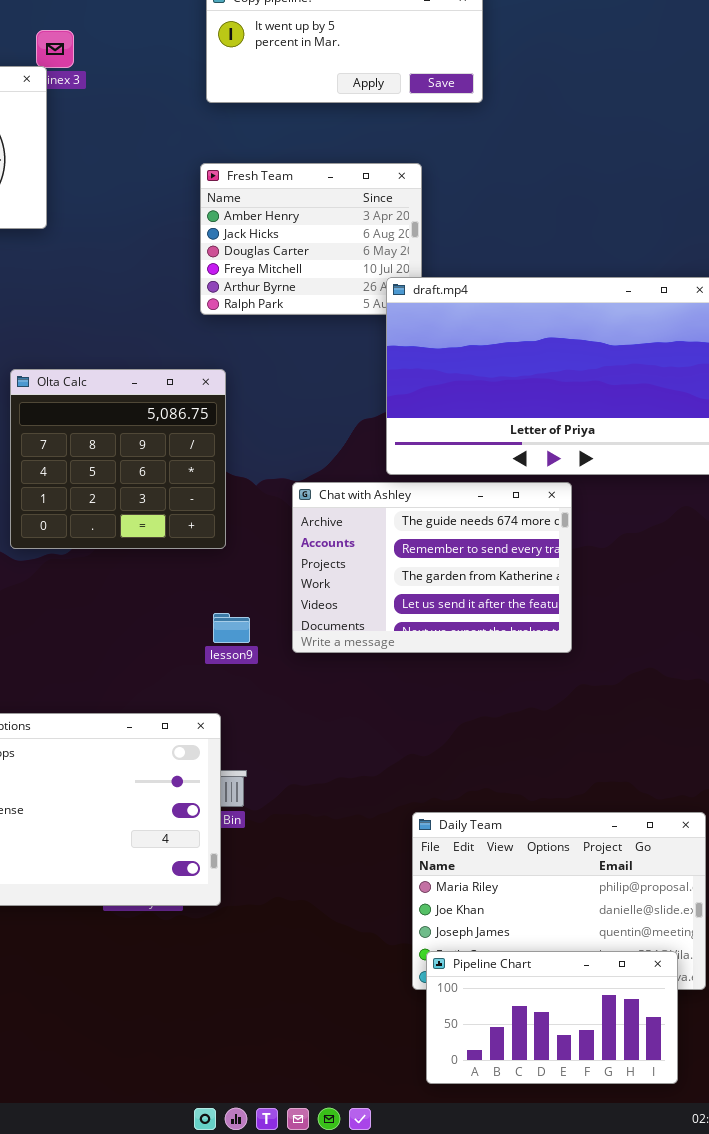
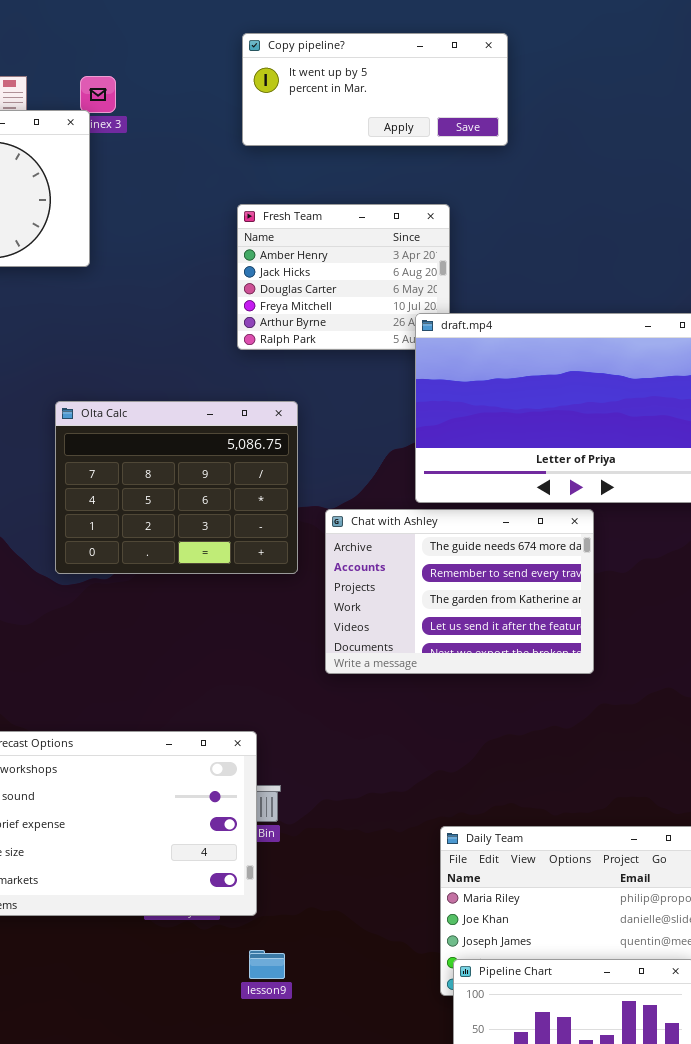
Olta Calc: [10,369,226,549] -> [55,401,298,574], resized
lesson9: [213,613,250,643] -> [249,950,285,979], moved

